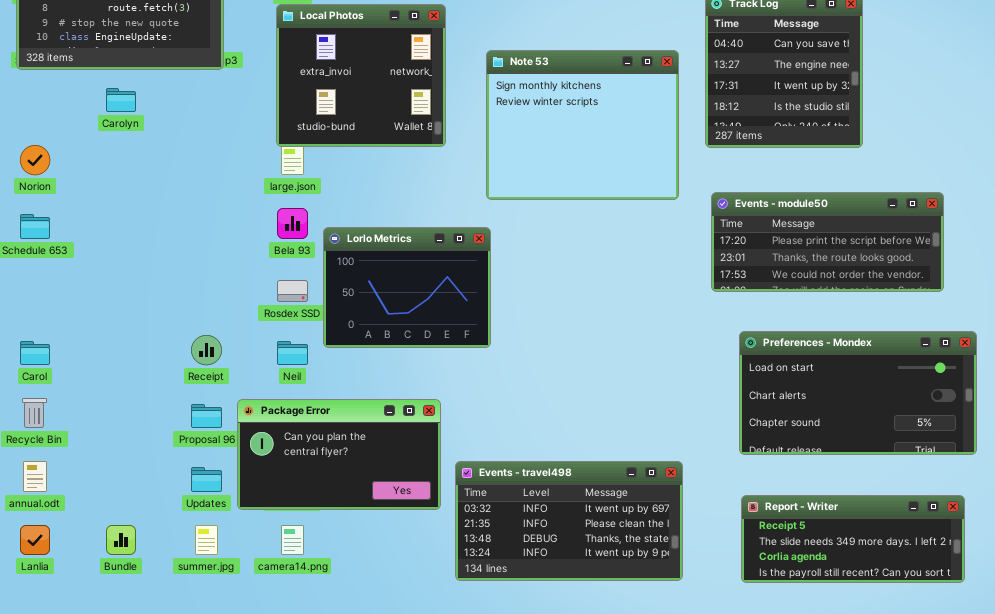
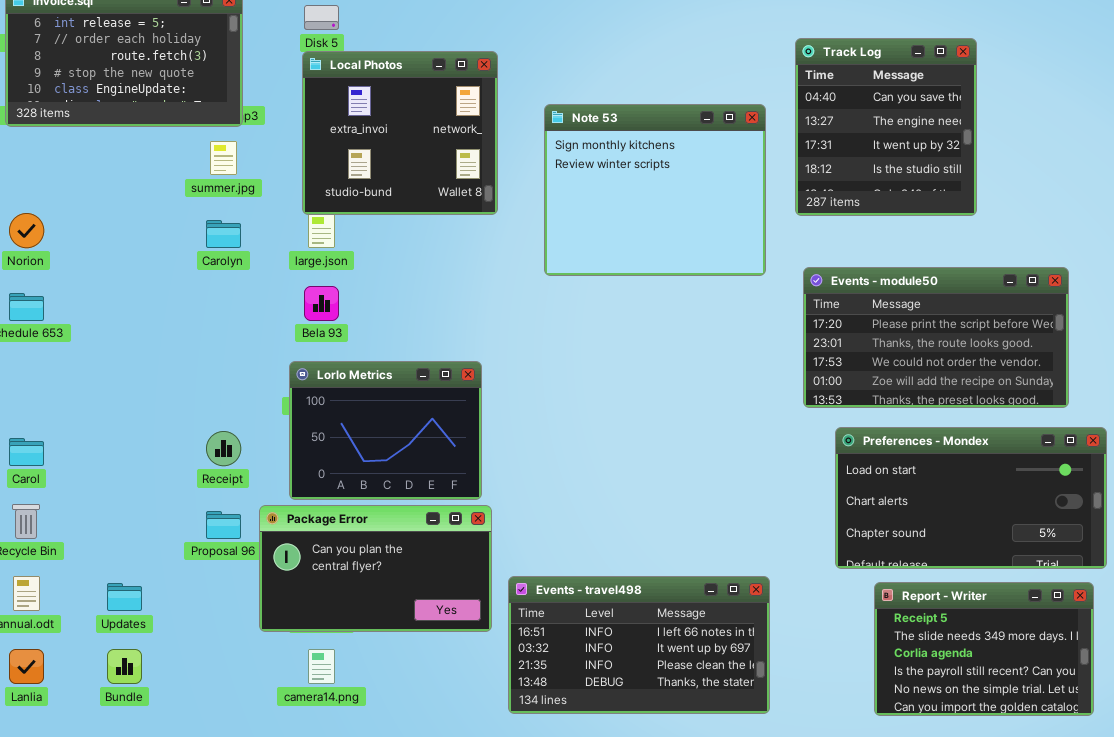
Carolyn: [106,88,136,112] -> [206,220,241,248], moved
Events - module50: [711,192,944,292] -> [803,267,1069,408], resized
Lorlo Metrics: [323,227,491,348] -> [289,361,482,500], moved
Events - travel498: [455,461,683,581] -> [508,576,770,714], scrolled up 1 row
Updates: [191,467,222,492] -> [107,583,142,611], moved
Report - Writer: [741,495,965,583] -> [874,582,1094,716], resized
summer.jpg: [195,525,218,555] -> [210,141,237,175], moved

